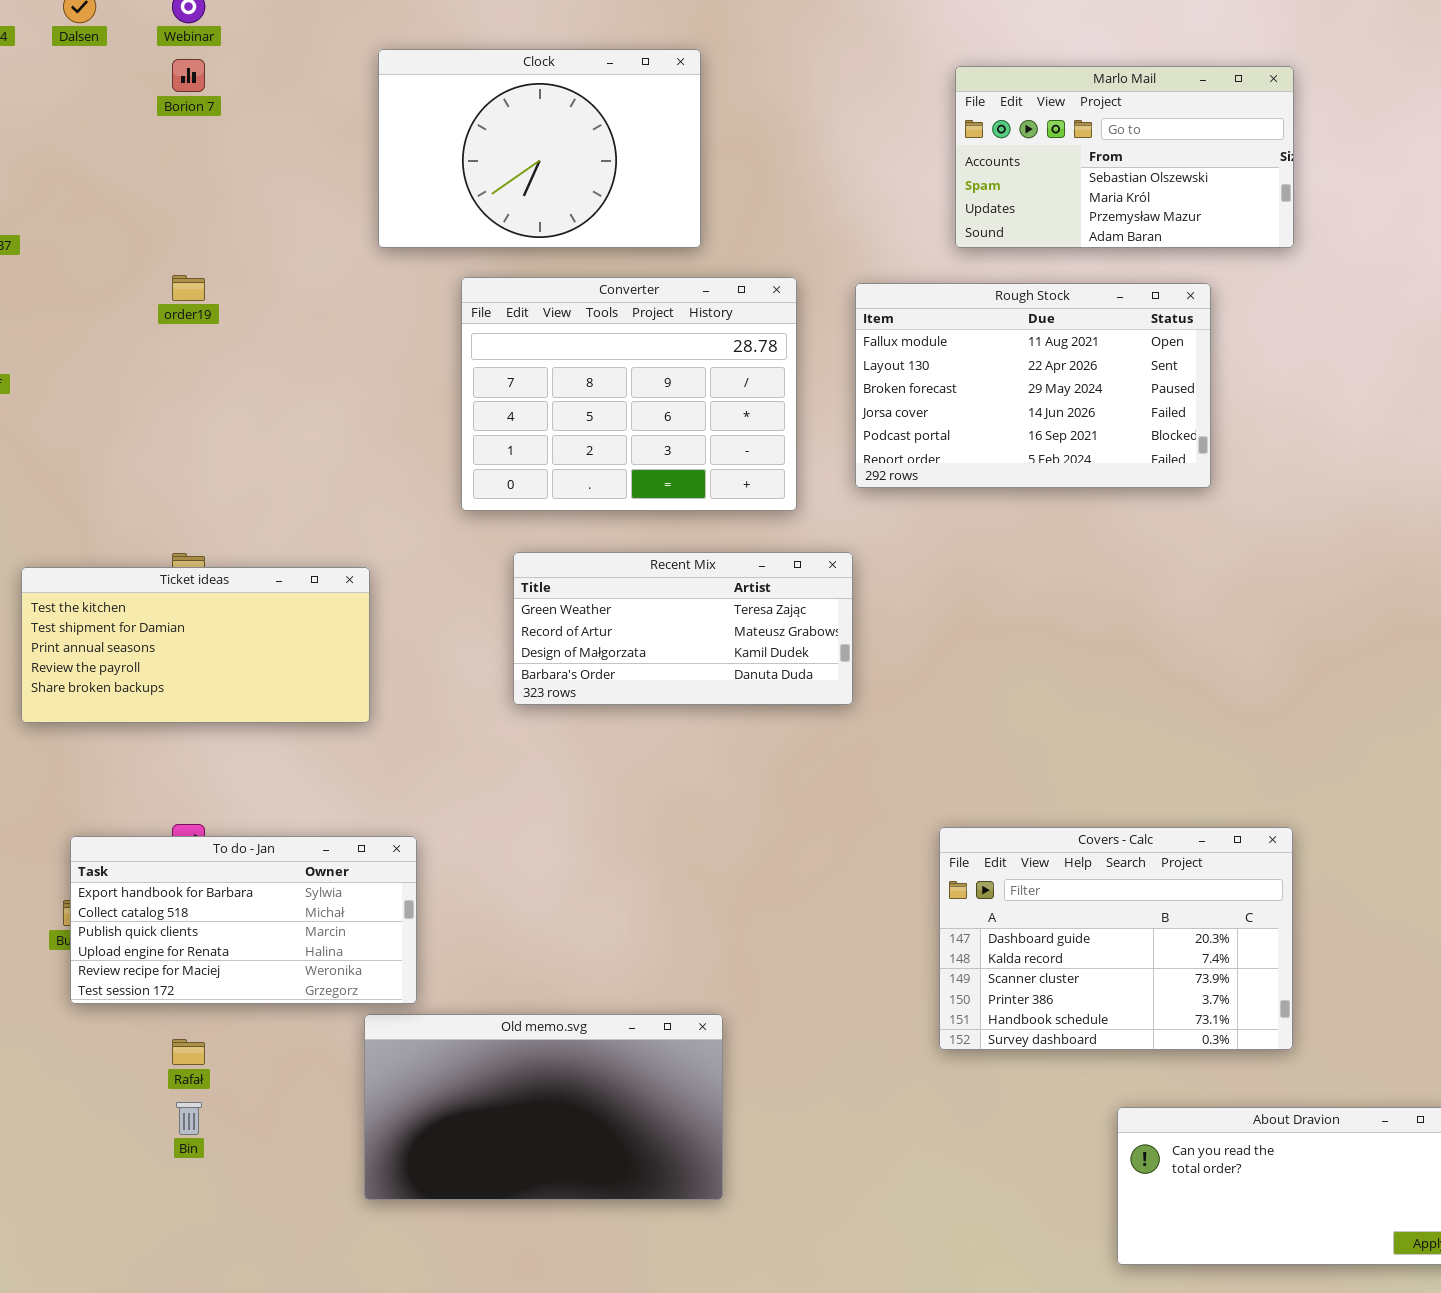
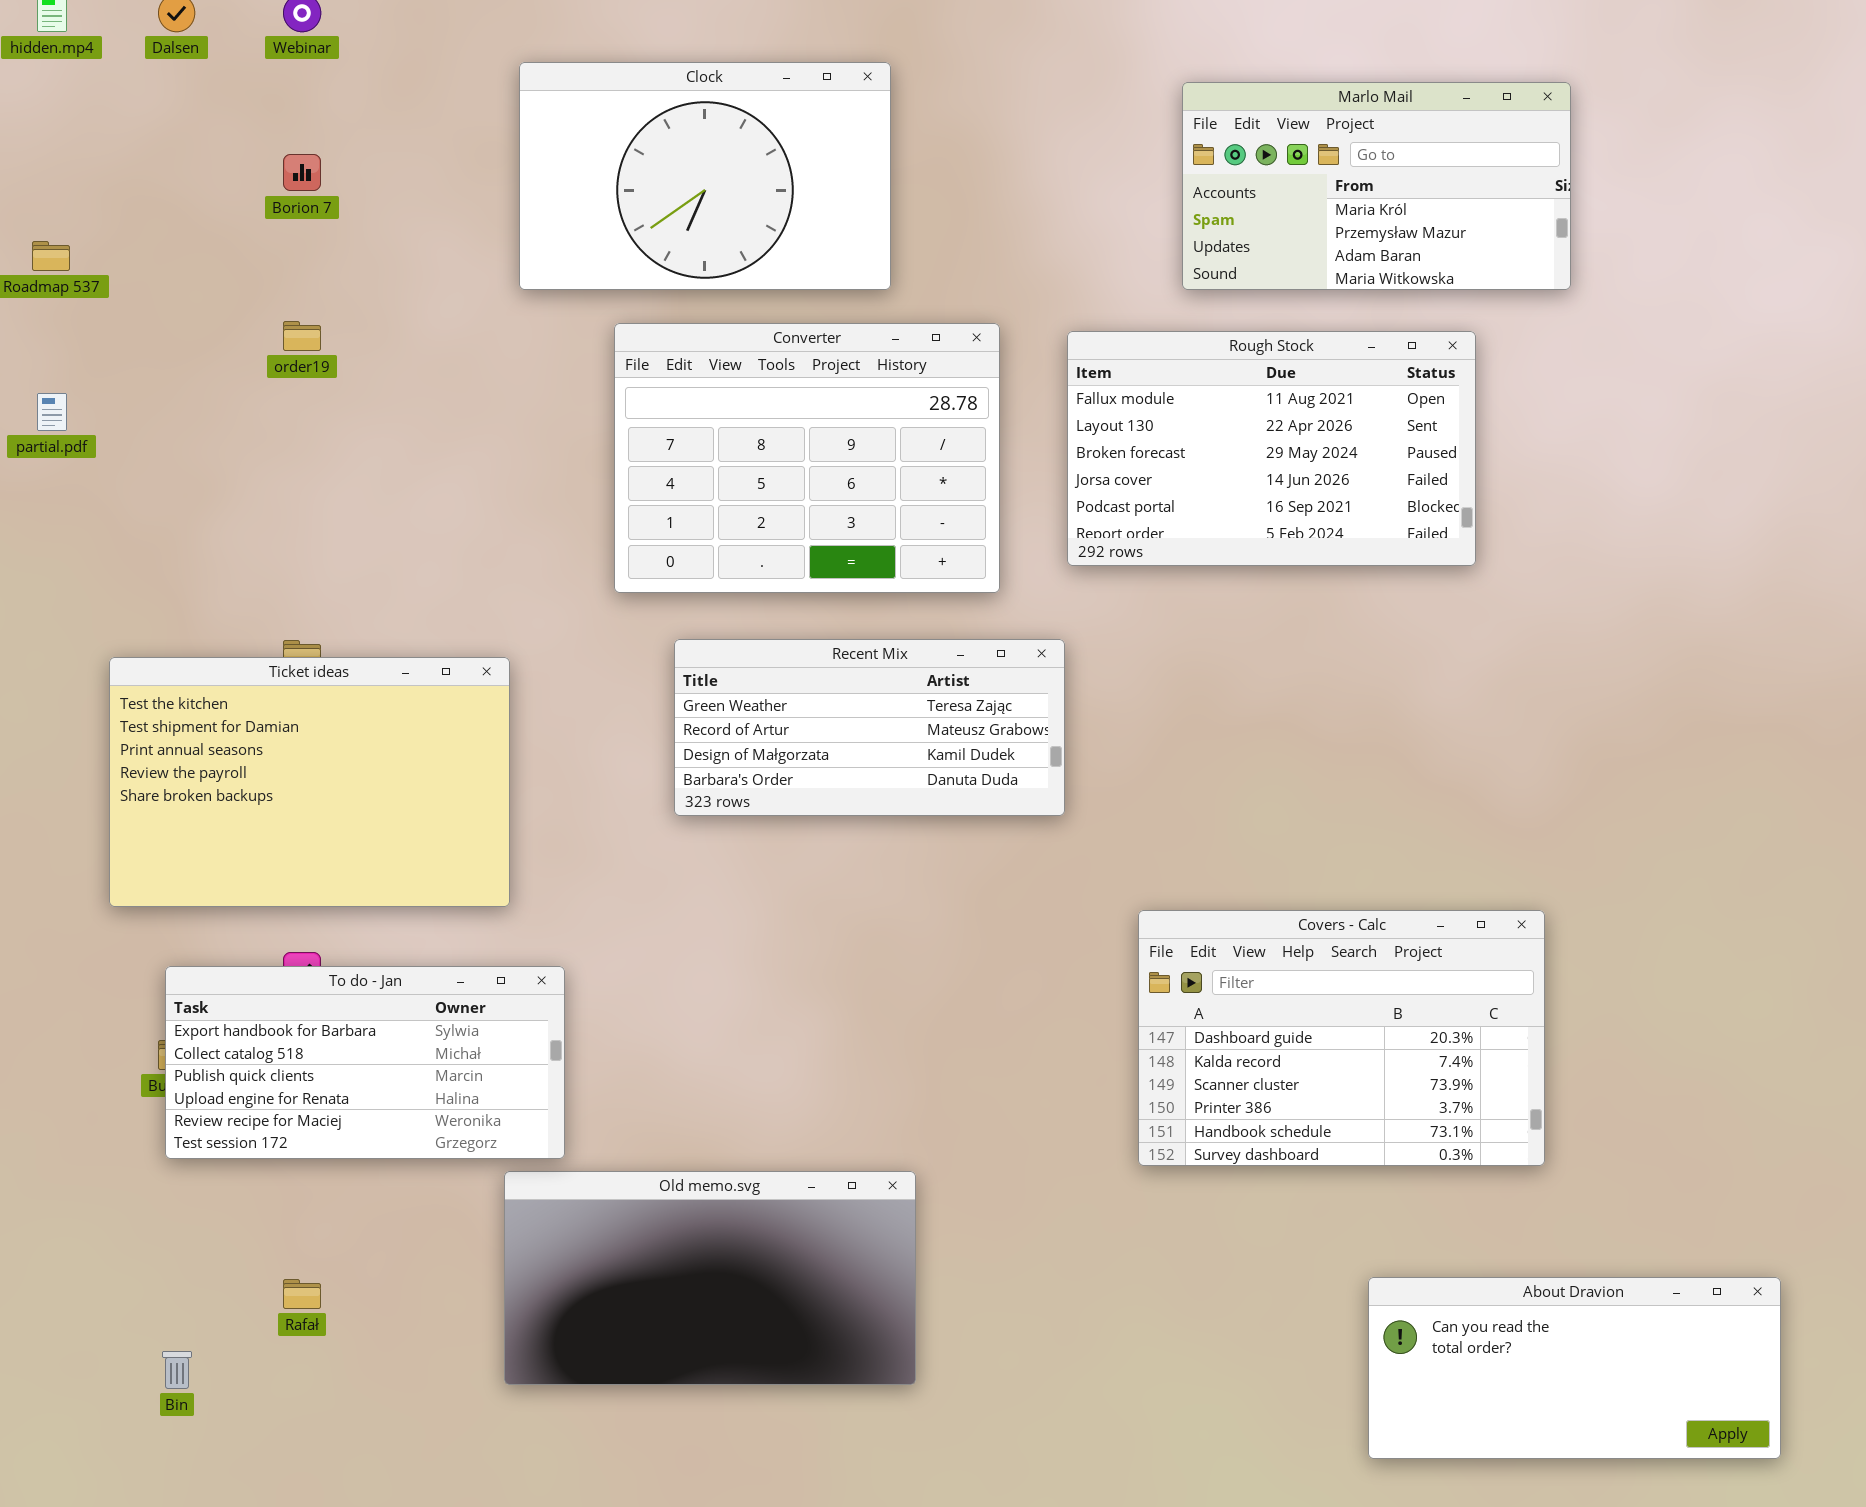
Borion 7: [172,59,205,92] -> [283,154,321,191], moved
Marlo Mail: [955,66,1294,248] -> [1182,82,1571,290], scrolled down 1 row
Ticket ideas: [21,567,370,723] -> [109,657,510,907], resized
Covers - Calc: [939,827,1293,1050] -> [1138,910,1545,1166], moved
Rafał: [172,1039,205,1065] -> [283,1279,321,1309], moved
Bin: [176,1102,202,1135] -> [162,1351,192,1389], moved

